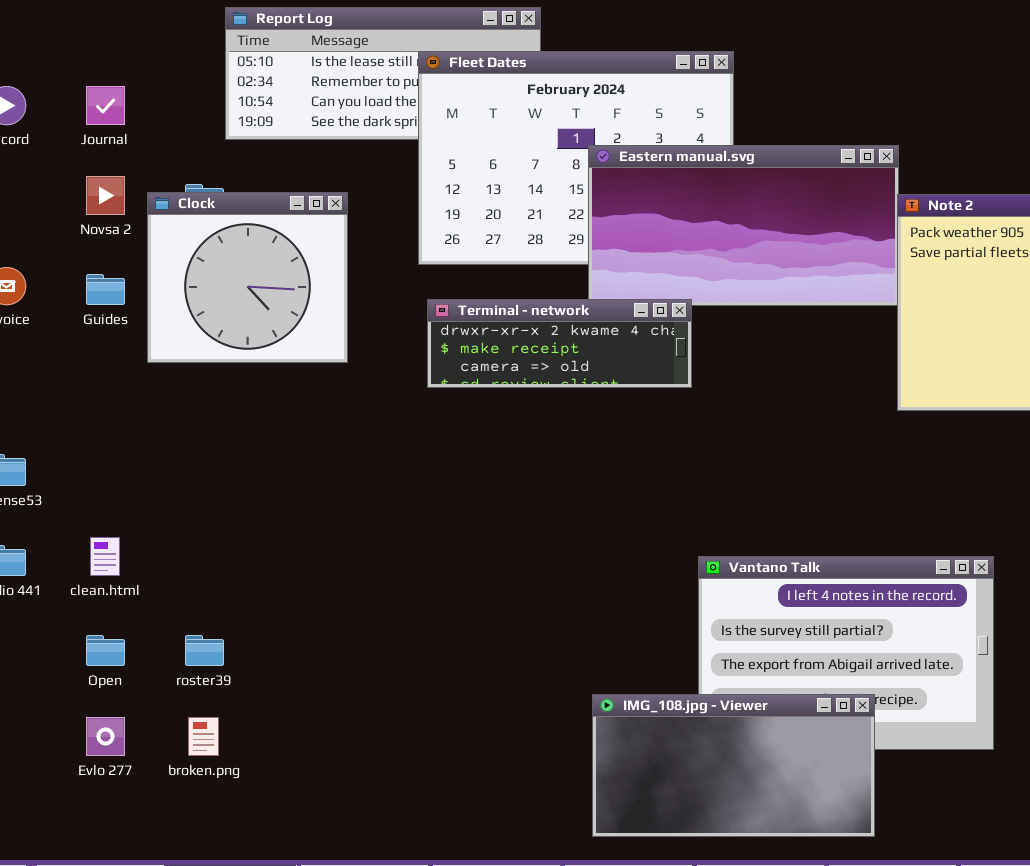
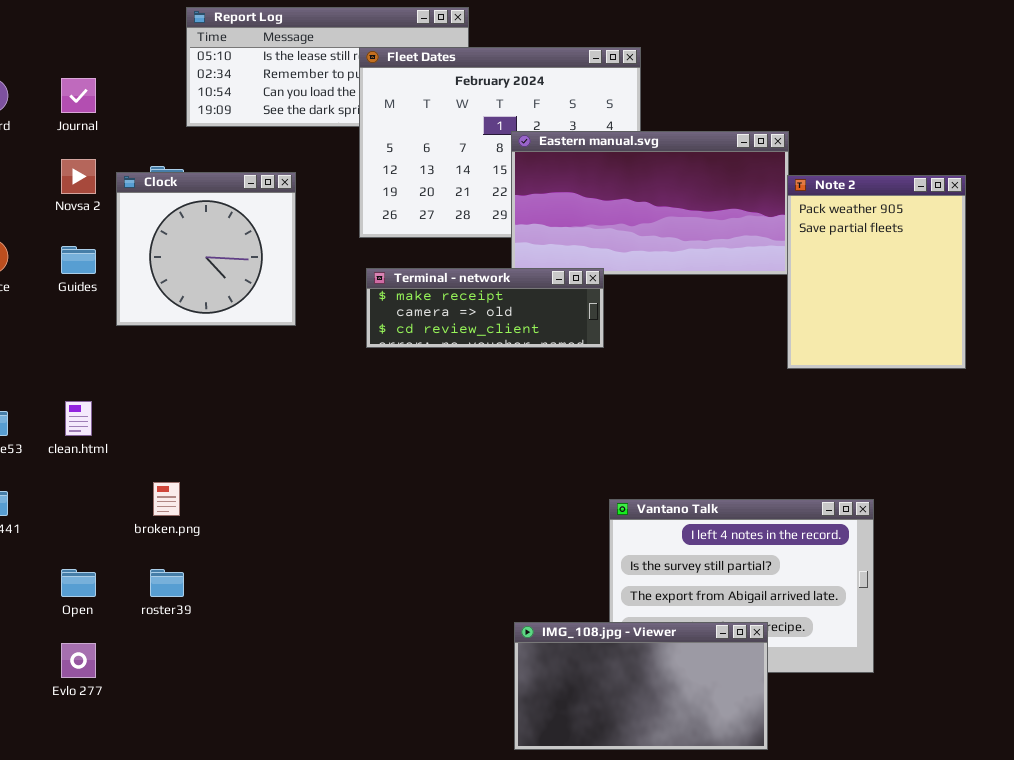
Terminal - network: [427,299,692,388] -> [366,268,604,348], scrolled down 1 row
clean.html: [90,537,120,576] -> [65,401,92,436], moved
broken.png: [188,717,219,756] -> [153,482,180,516], moved

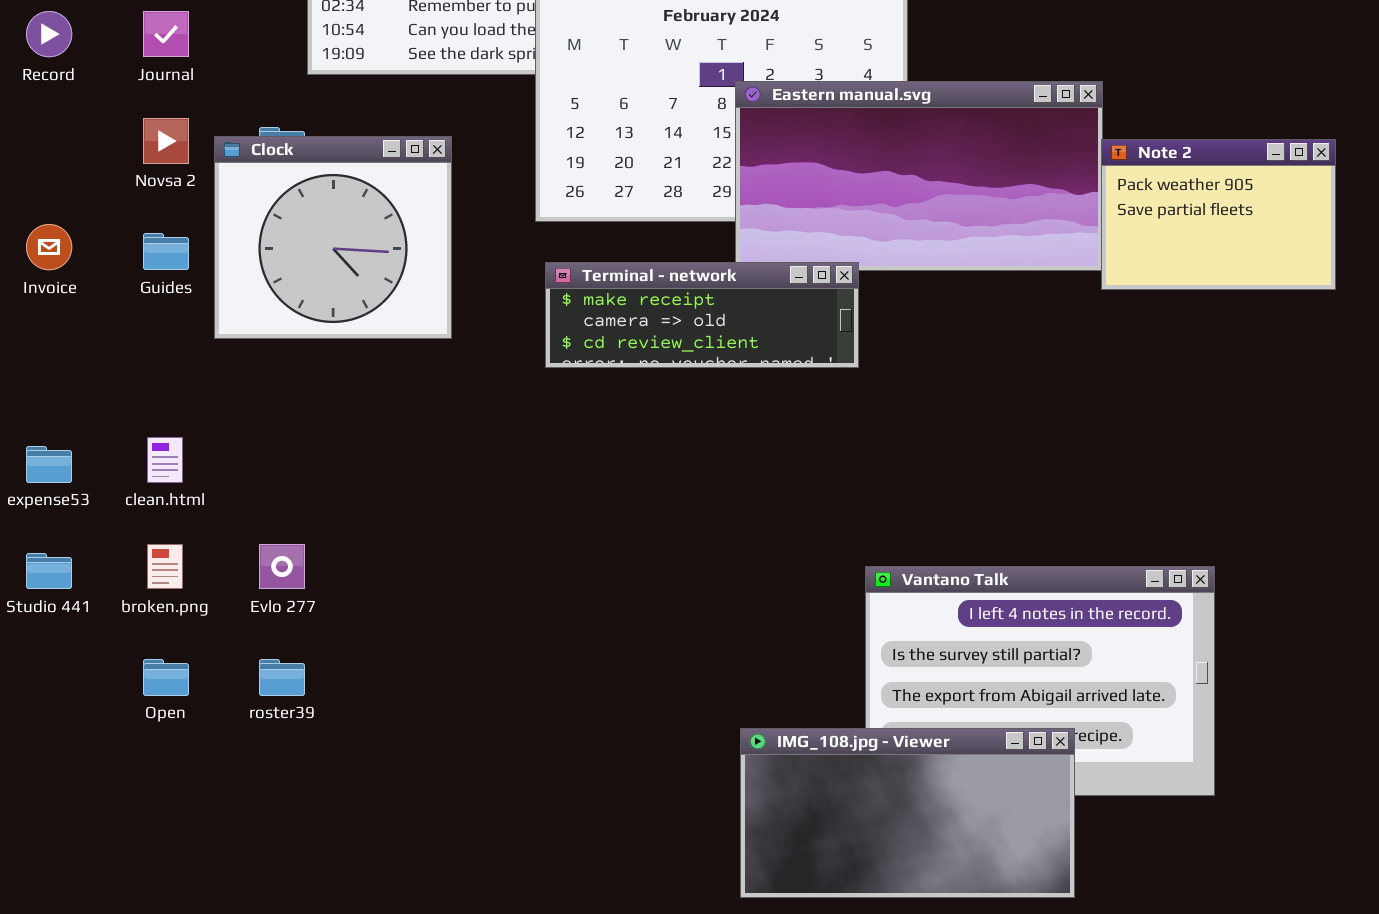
Note 2: [787,175,966,369] -> [1101,139,1336,290], resized
broken.png: [153,482,180,516] -> [147,544,183,589], moved
Evlo 277: [61,643,96,678] -> [259,544,305,589], moved

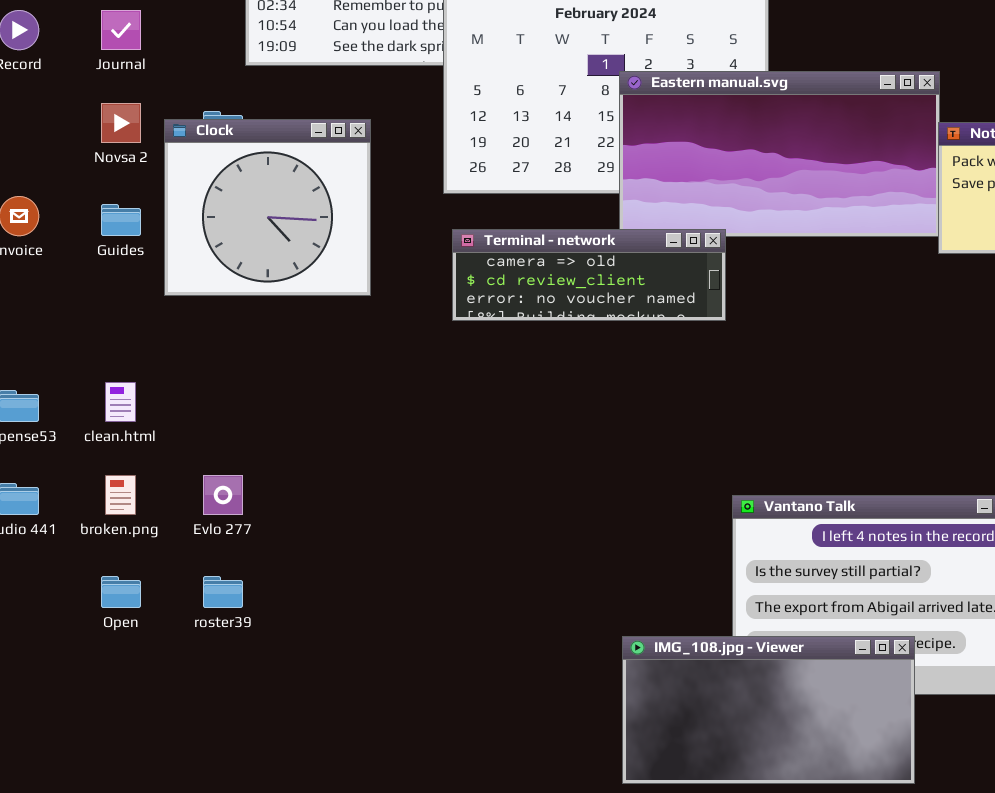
Terminal - network: [545,262,859,368] -> [452,229,726,321], scrolled down 1 row

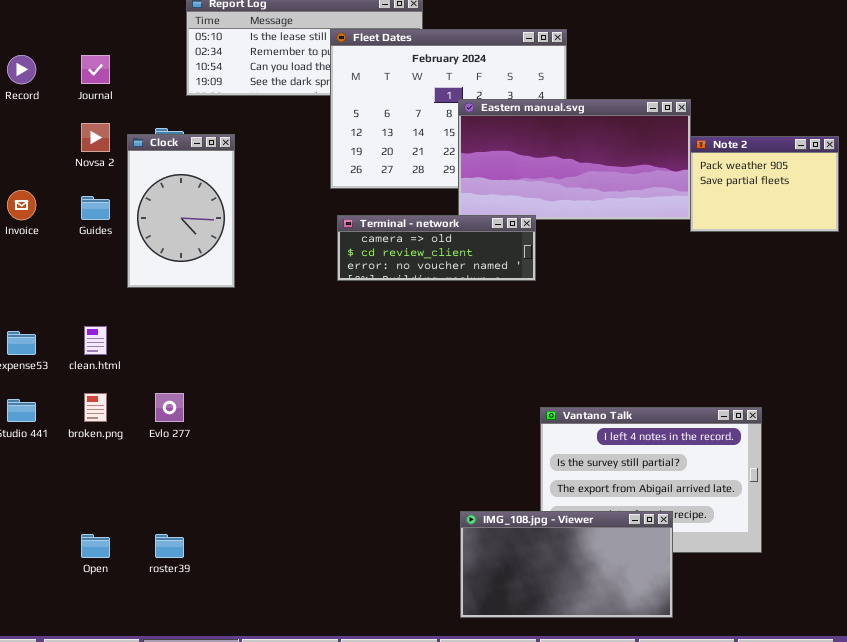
Clock: [164,119,371,296] -> [127,134,235,288], resized
Open: [101,576,141,608] -> [81,534,110,558], moved
roster39: [203,576,243,608] -> [155,534,184,558], moved

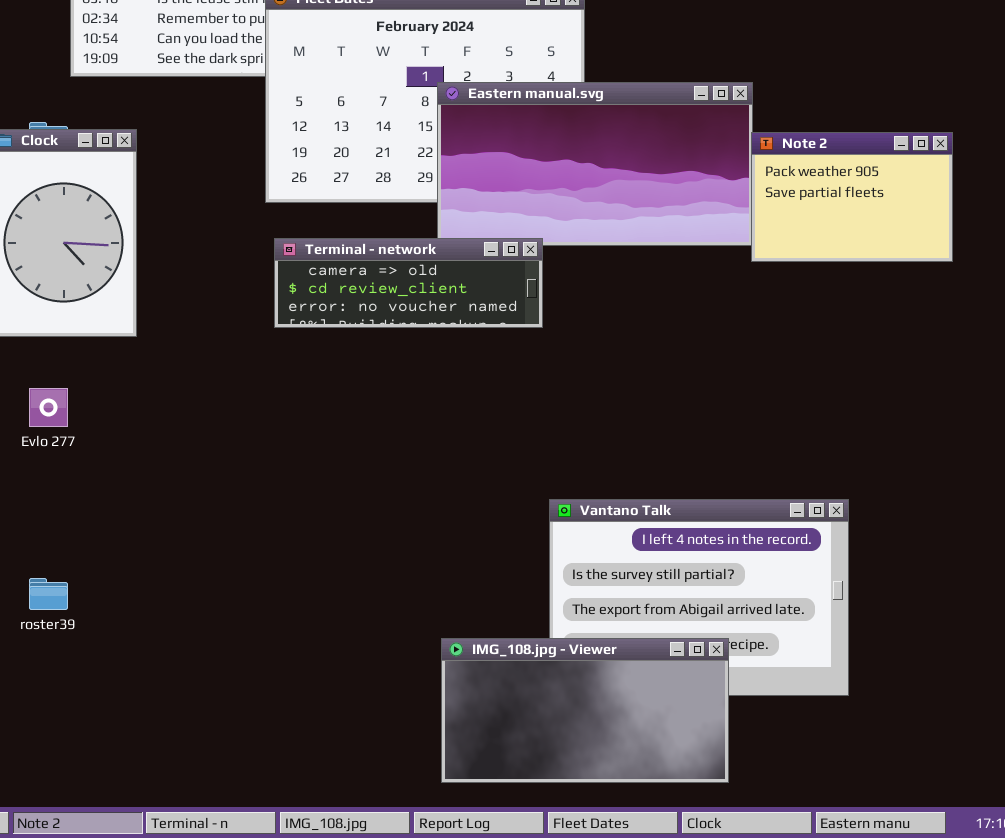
Evlo 277: [155,393,184,422] -> [29,388,68,427], moved
roster39: [155,534,184,558] -> [29,578,68,610], moved

